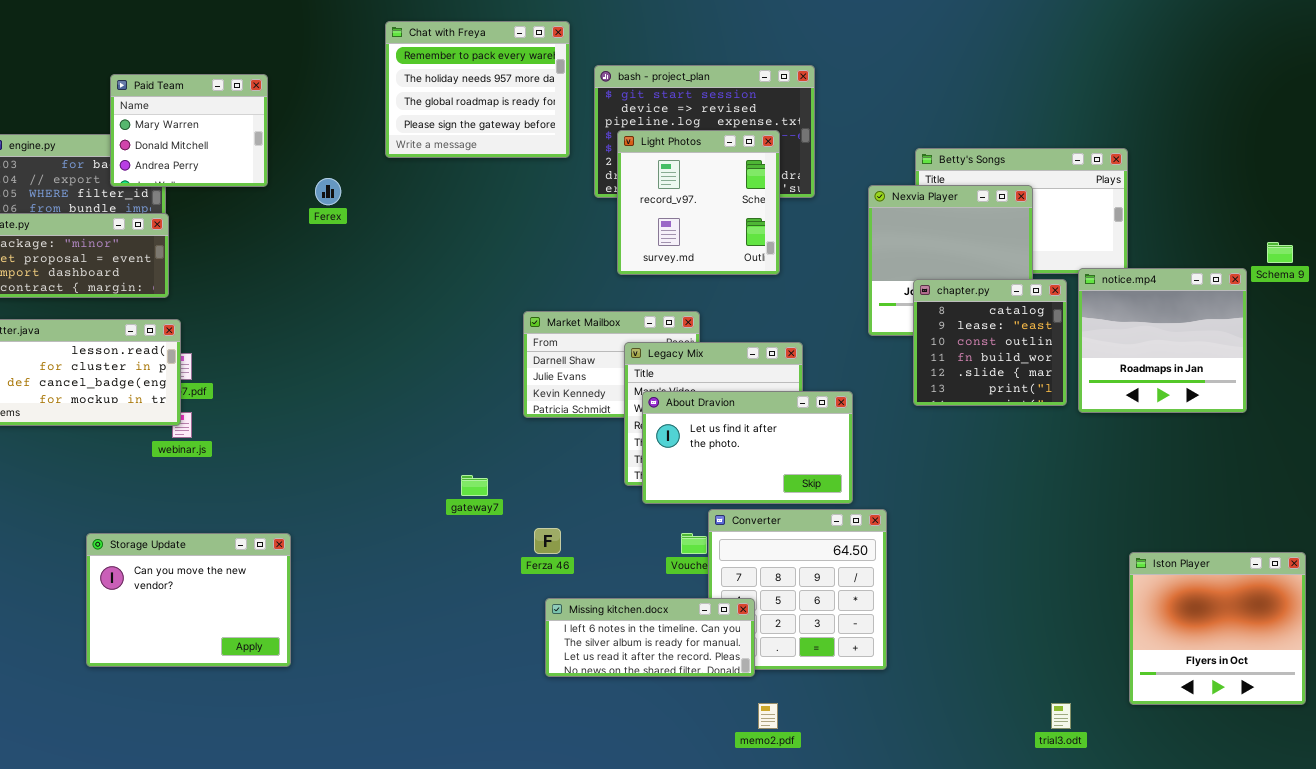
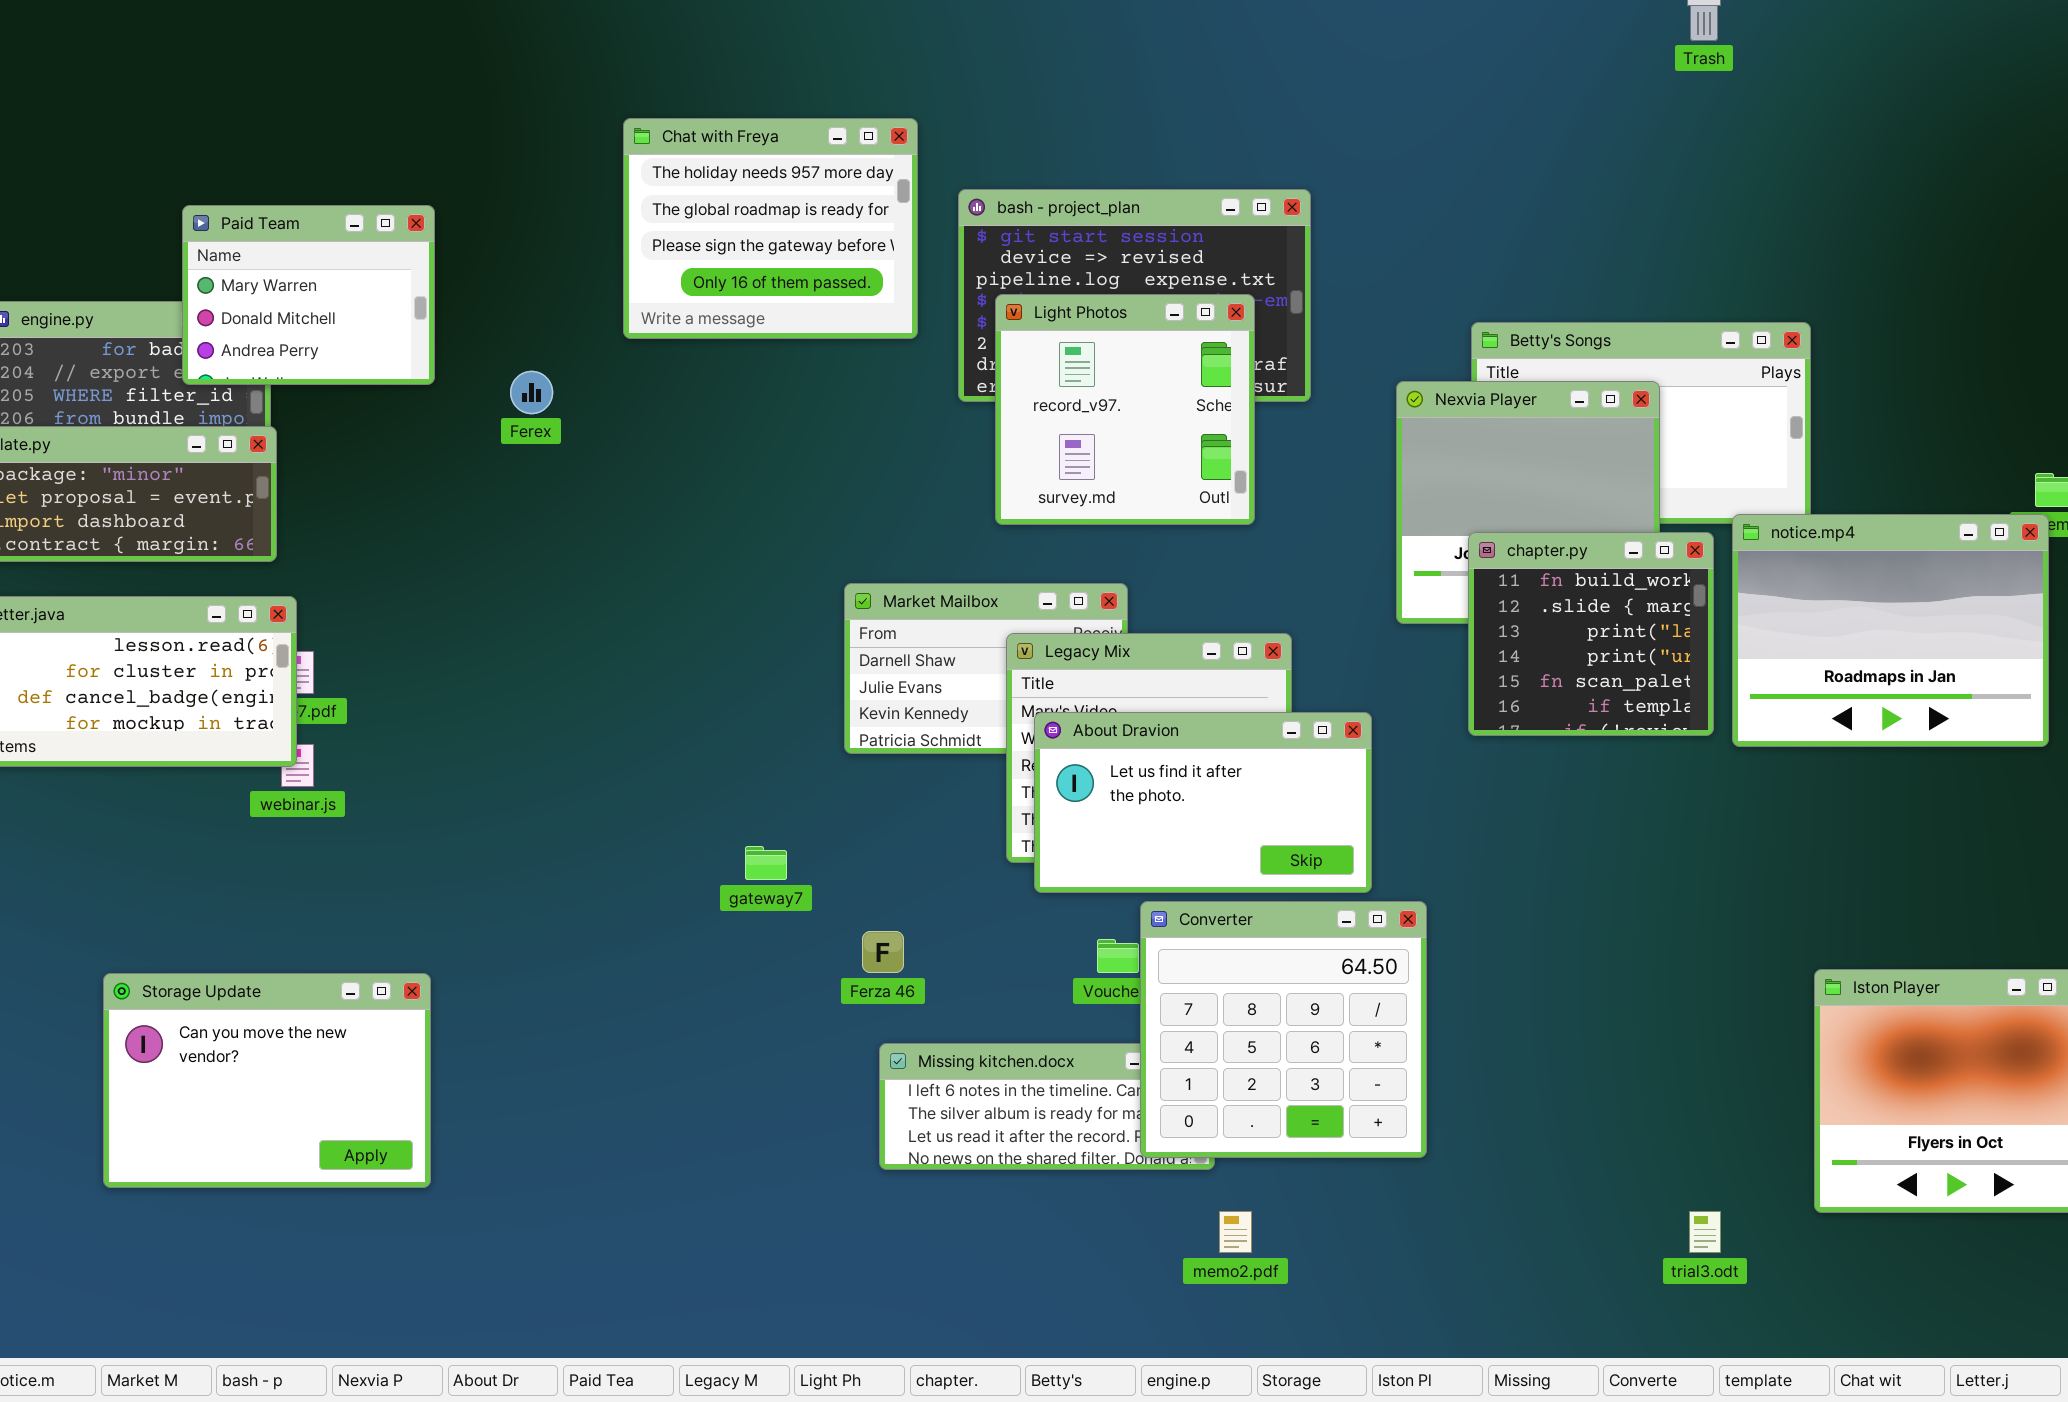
Chat with Freya: [385,21,570,158] -> [623,118,918,339], scrolled down 1 row
notice.mp4: [1078,268,1247,413] -> [1732,514,2049,747], resized
chapter.py: [913,279,1067,406] -> [1468,532,1714,736], scrolled down 3 rows
Converter: [708,509,887,670] -> [1140,901,1427,1158], raised
Storage Update: [86,533,291,667] -> [103,973,431,1188], moved

